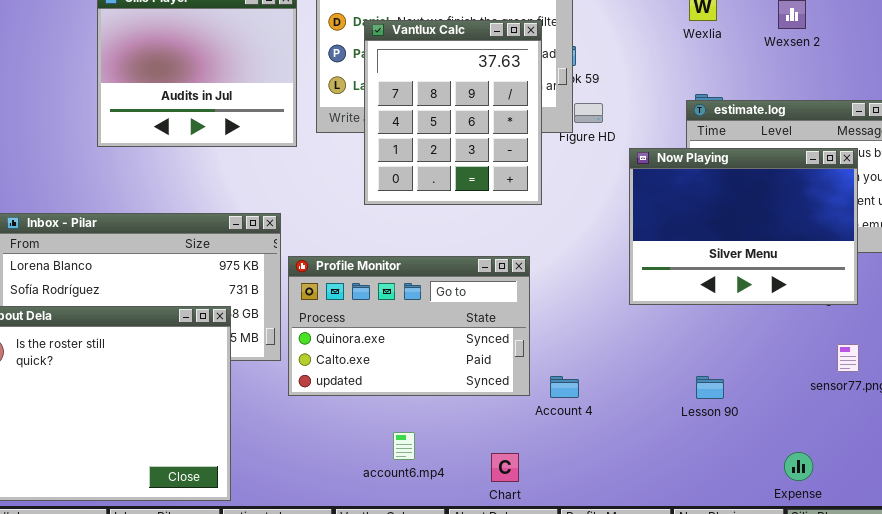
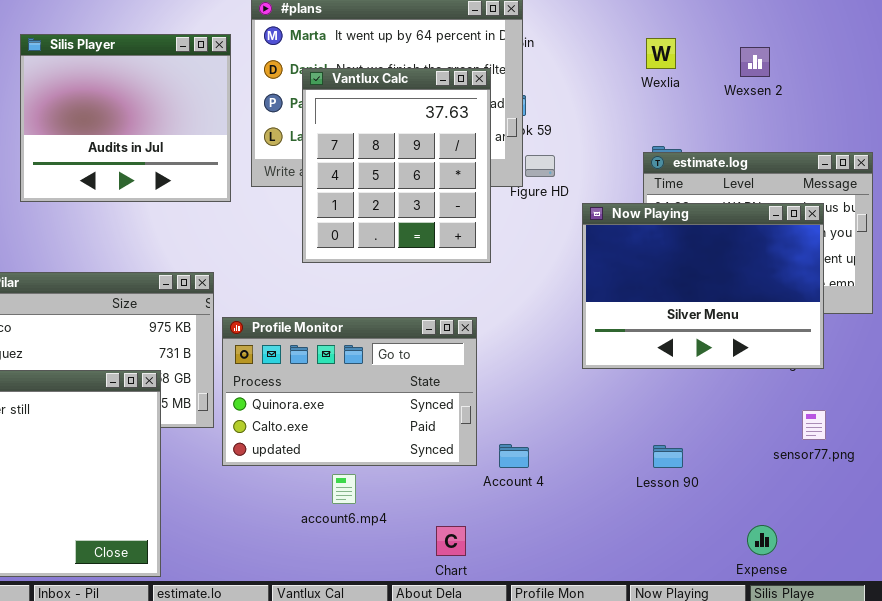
account6.mp4: [393,432,415,460] -> [332,474,356,504], moved

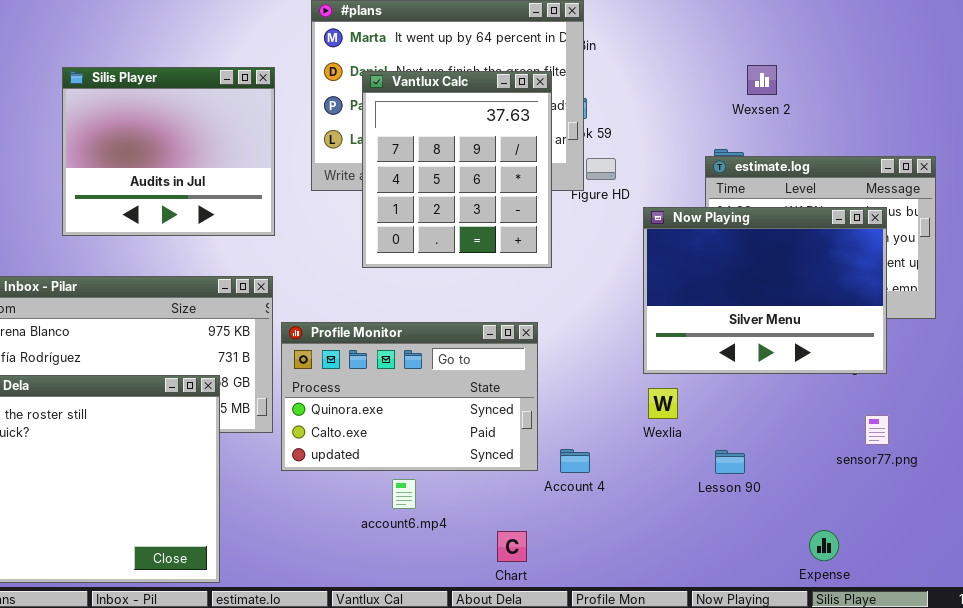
Silis Player: [20,34,231,202] -> [62,67,275,236], moved
Wexlia: [646,38,676,69] -> [648,388,678,419], moved
Wexsen 2: [740,47,770,77] -> [747,65,777,95], moved

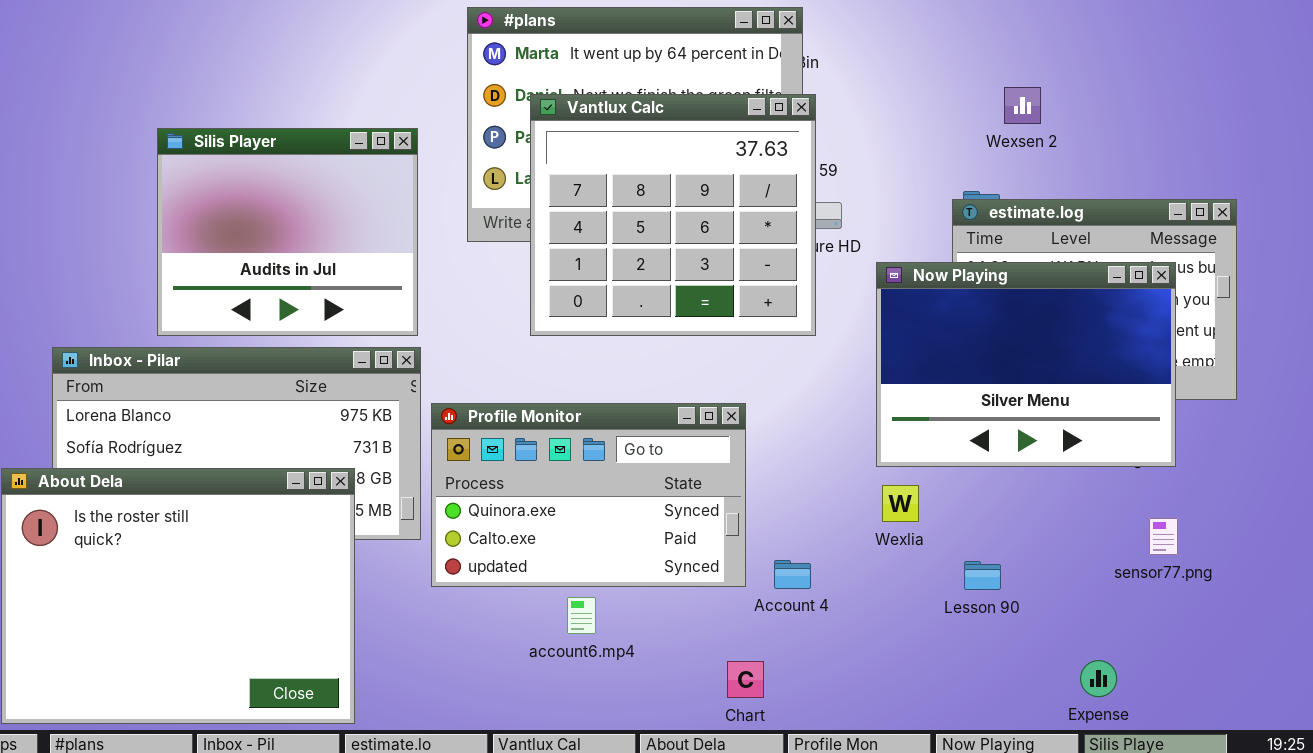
Silis Player: [62,67,275,236] -> [157,128,418,336], moved
Vantlux Calc: [362,71,552,268] -> [530,94,816,336], resized
Chart: [497,531,527,562] -> [727,661,764,698], moved

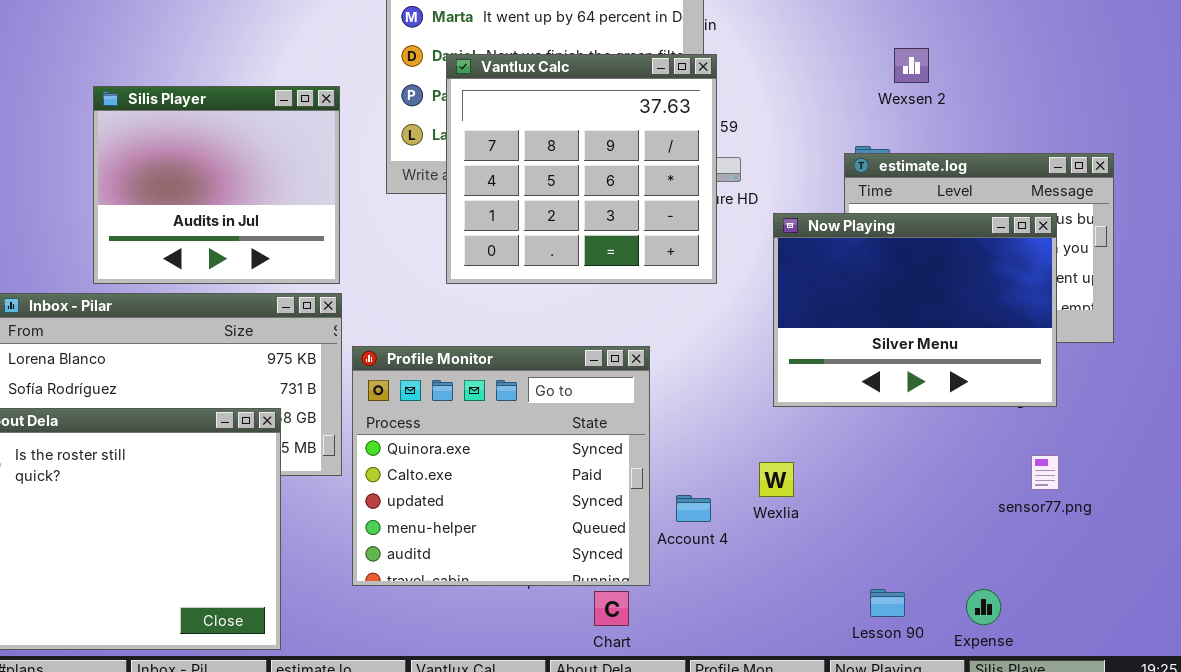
Profile Monitor: [431,403,746,587] -> [352,346,650,586], resized
Wexlia: [882,485,919,522] -> [759,462,794,497], moved
Lesson 90: [964,561,1001,590] -> [870,589,905,617], moved
Chart: [727,661,764,698] -> [594,591,629,626], moved

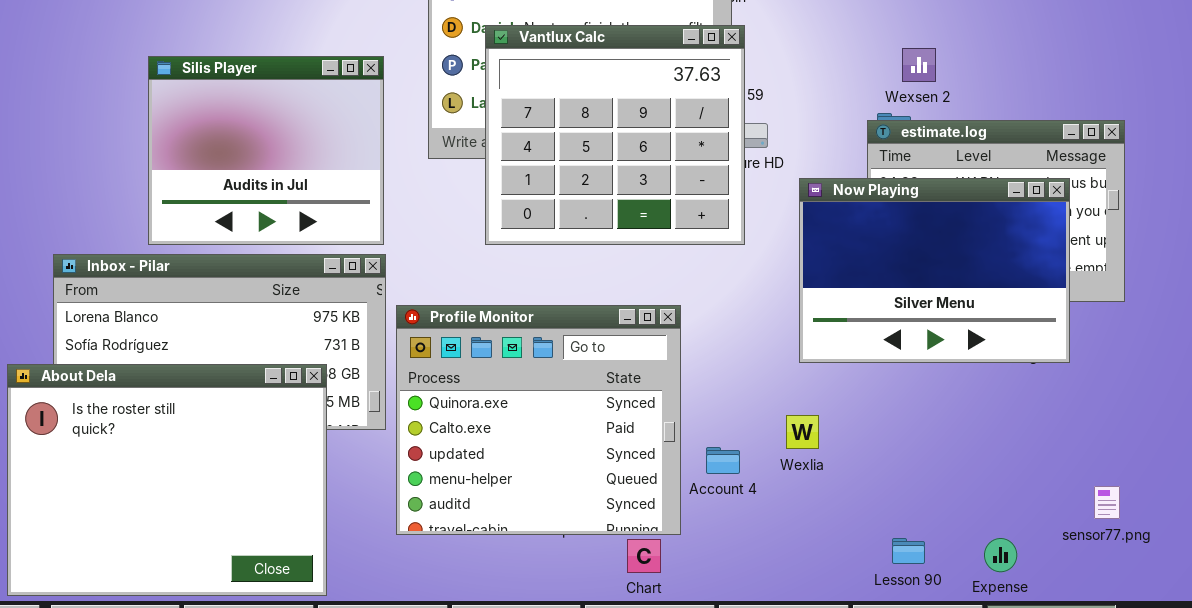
Wexsen 2: [894,48,929,83] -> [902,48,936,82], moved
sensor77.png: [1031,455,1059,490] -> [1094,486,1120,519], moved

